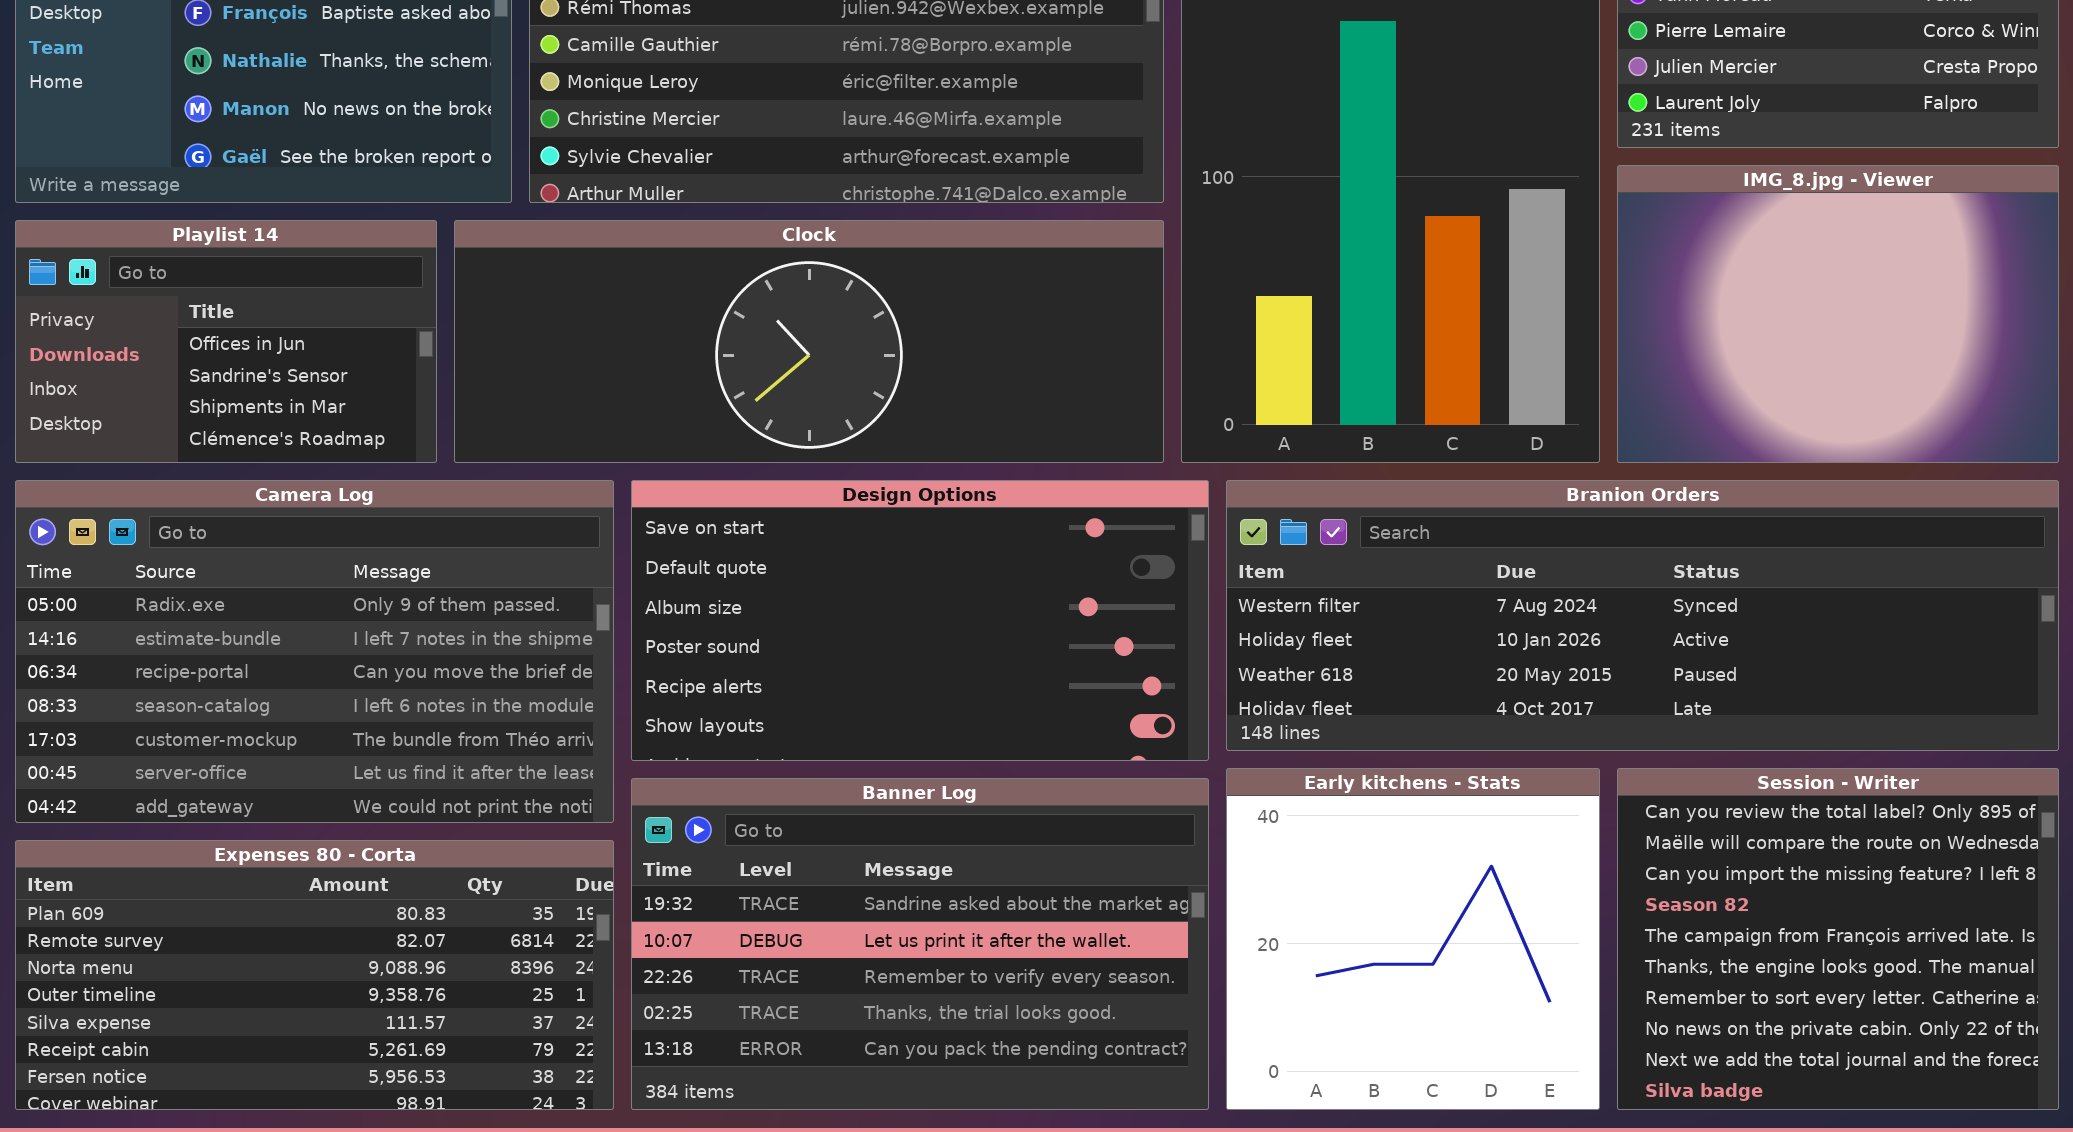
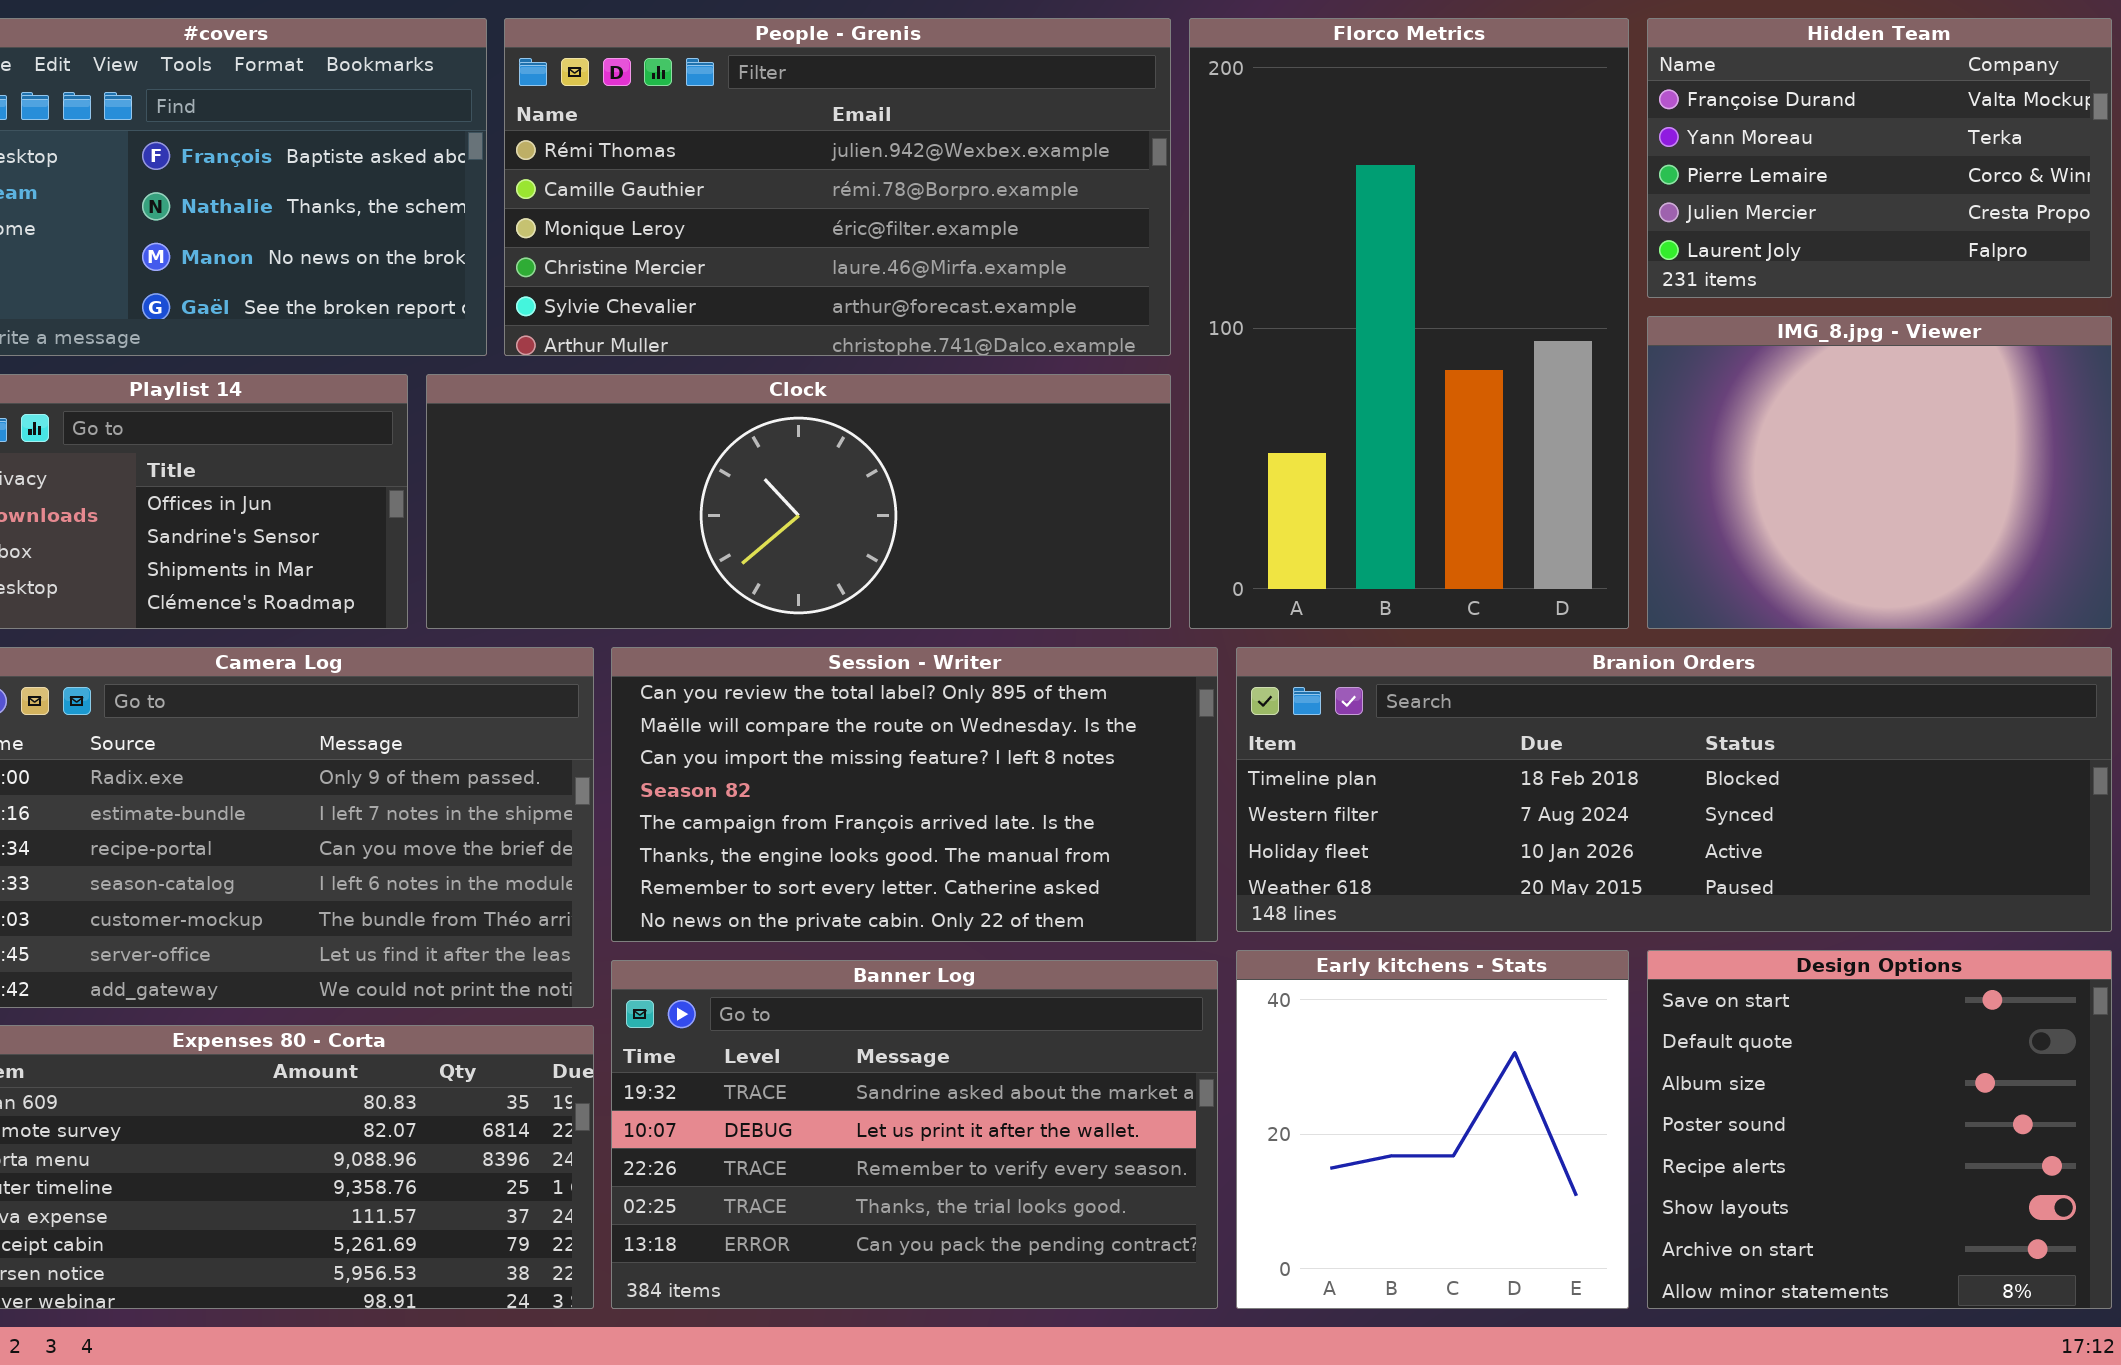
Design Options: [631,480,1209,761] -> [1647,950,2112,1309], moved, resized
Branion Orders: [1226,480,2059,751] -> [1236,647,2112,932], scrolled up 1 row
Session - Writer: [1617,768,2059,1110] -> [611,647,1218,942], moved, resized

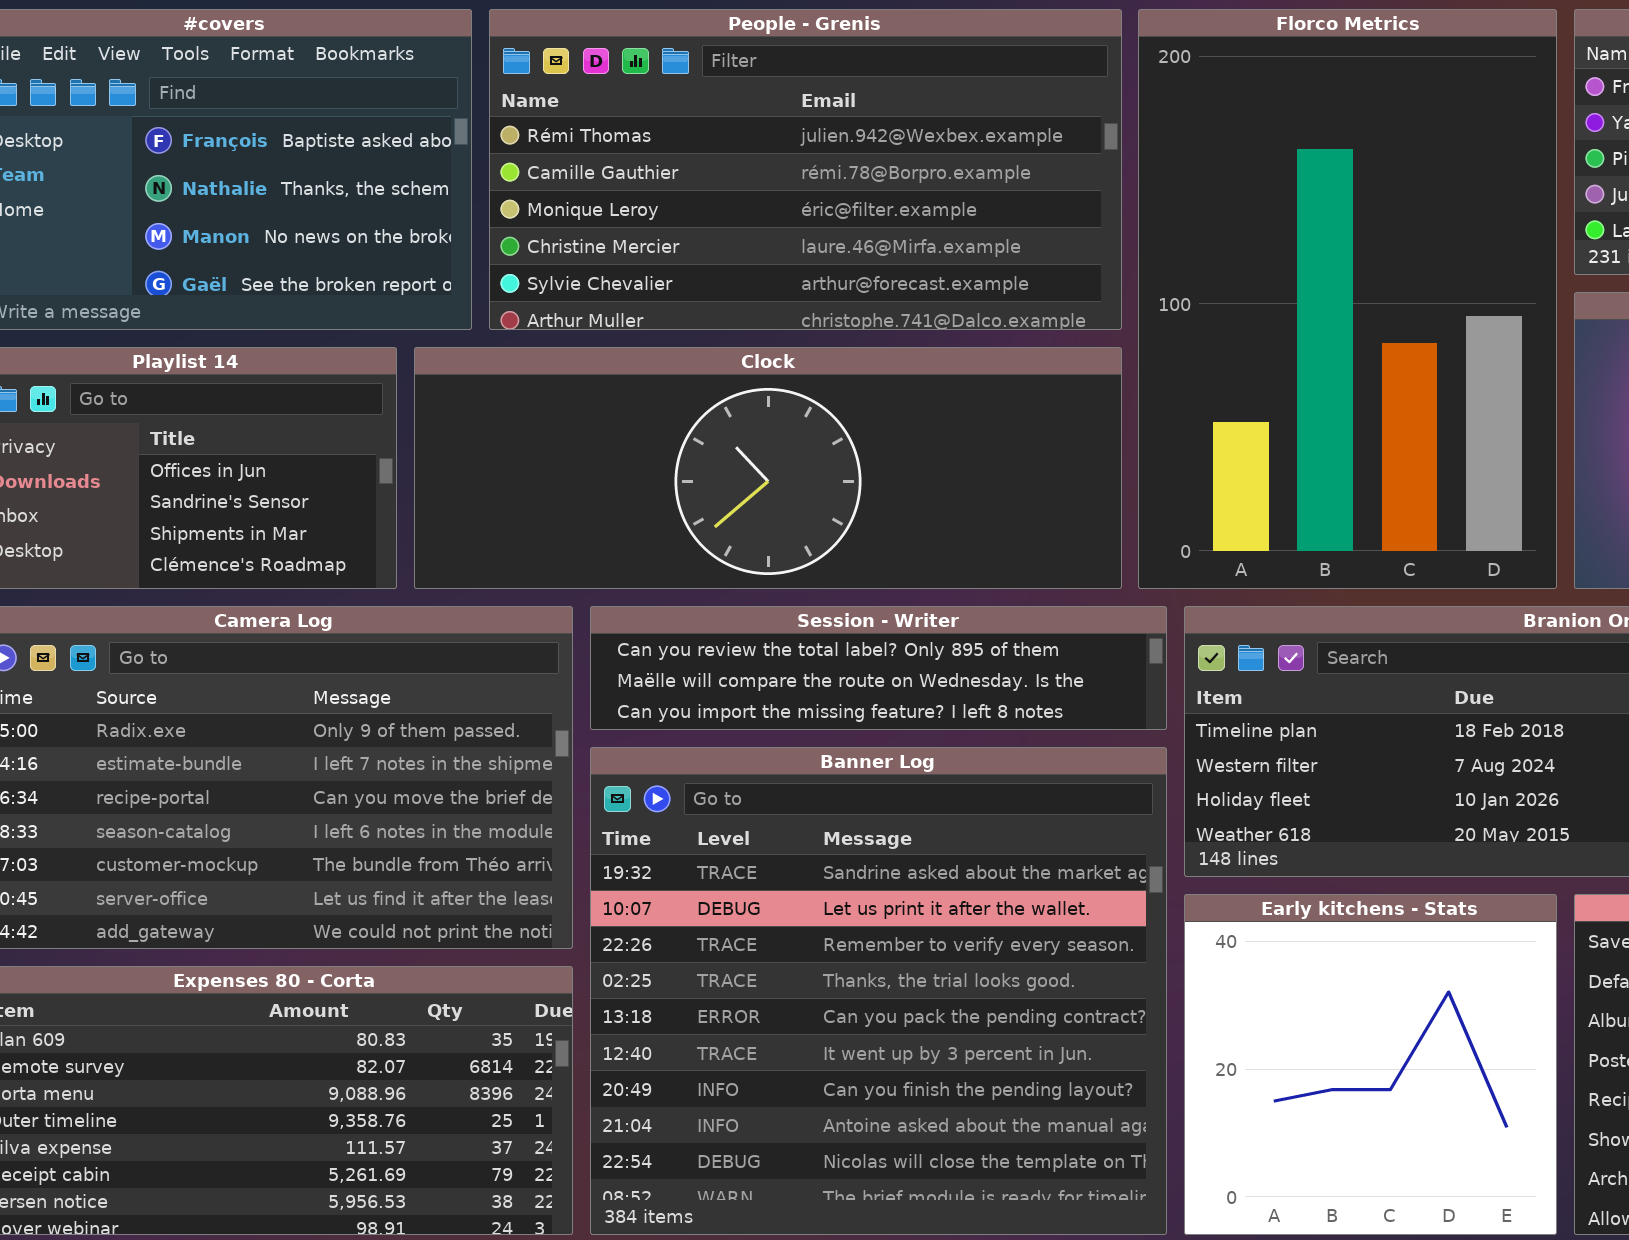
Session - Writer: [611,647,1218,942] -> [590,606,1167,730], resized
Banner Log: [611,960,1218,1309] -> [590,747,1167,1235], resized

